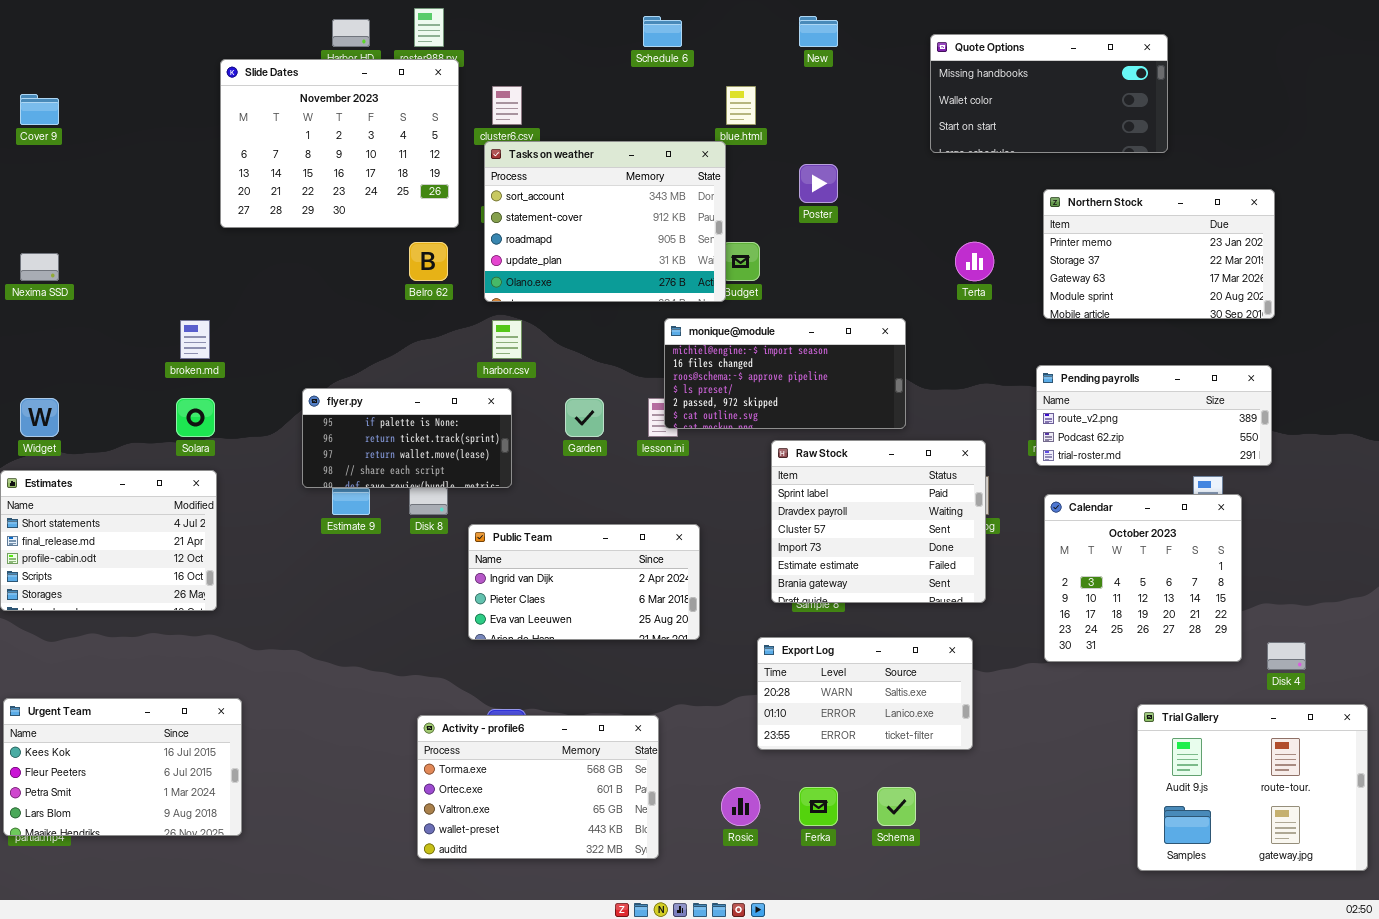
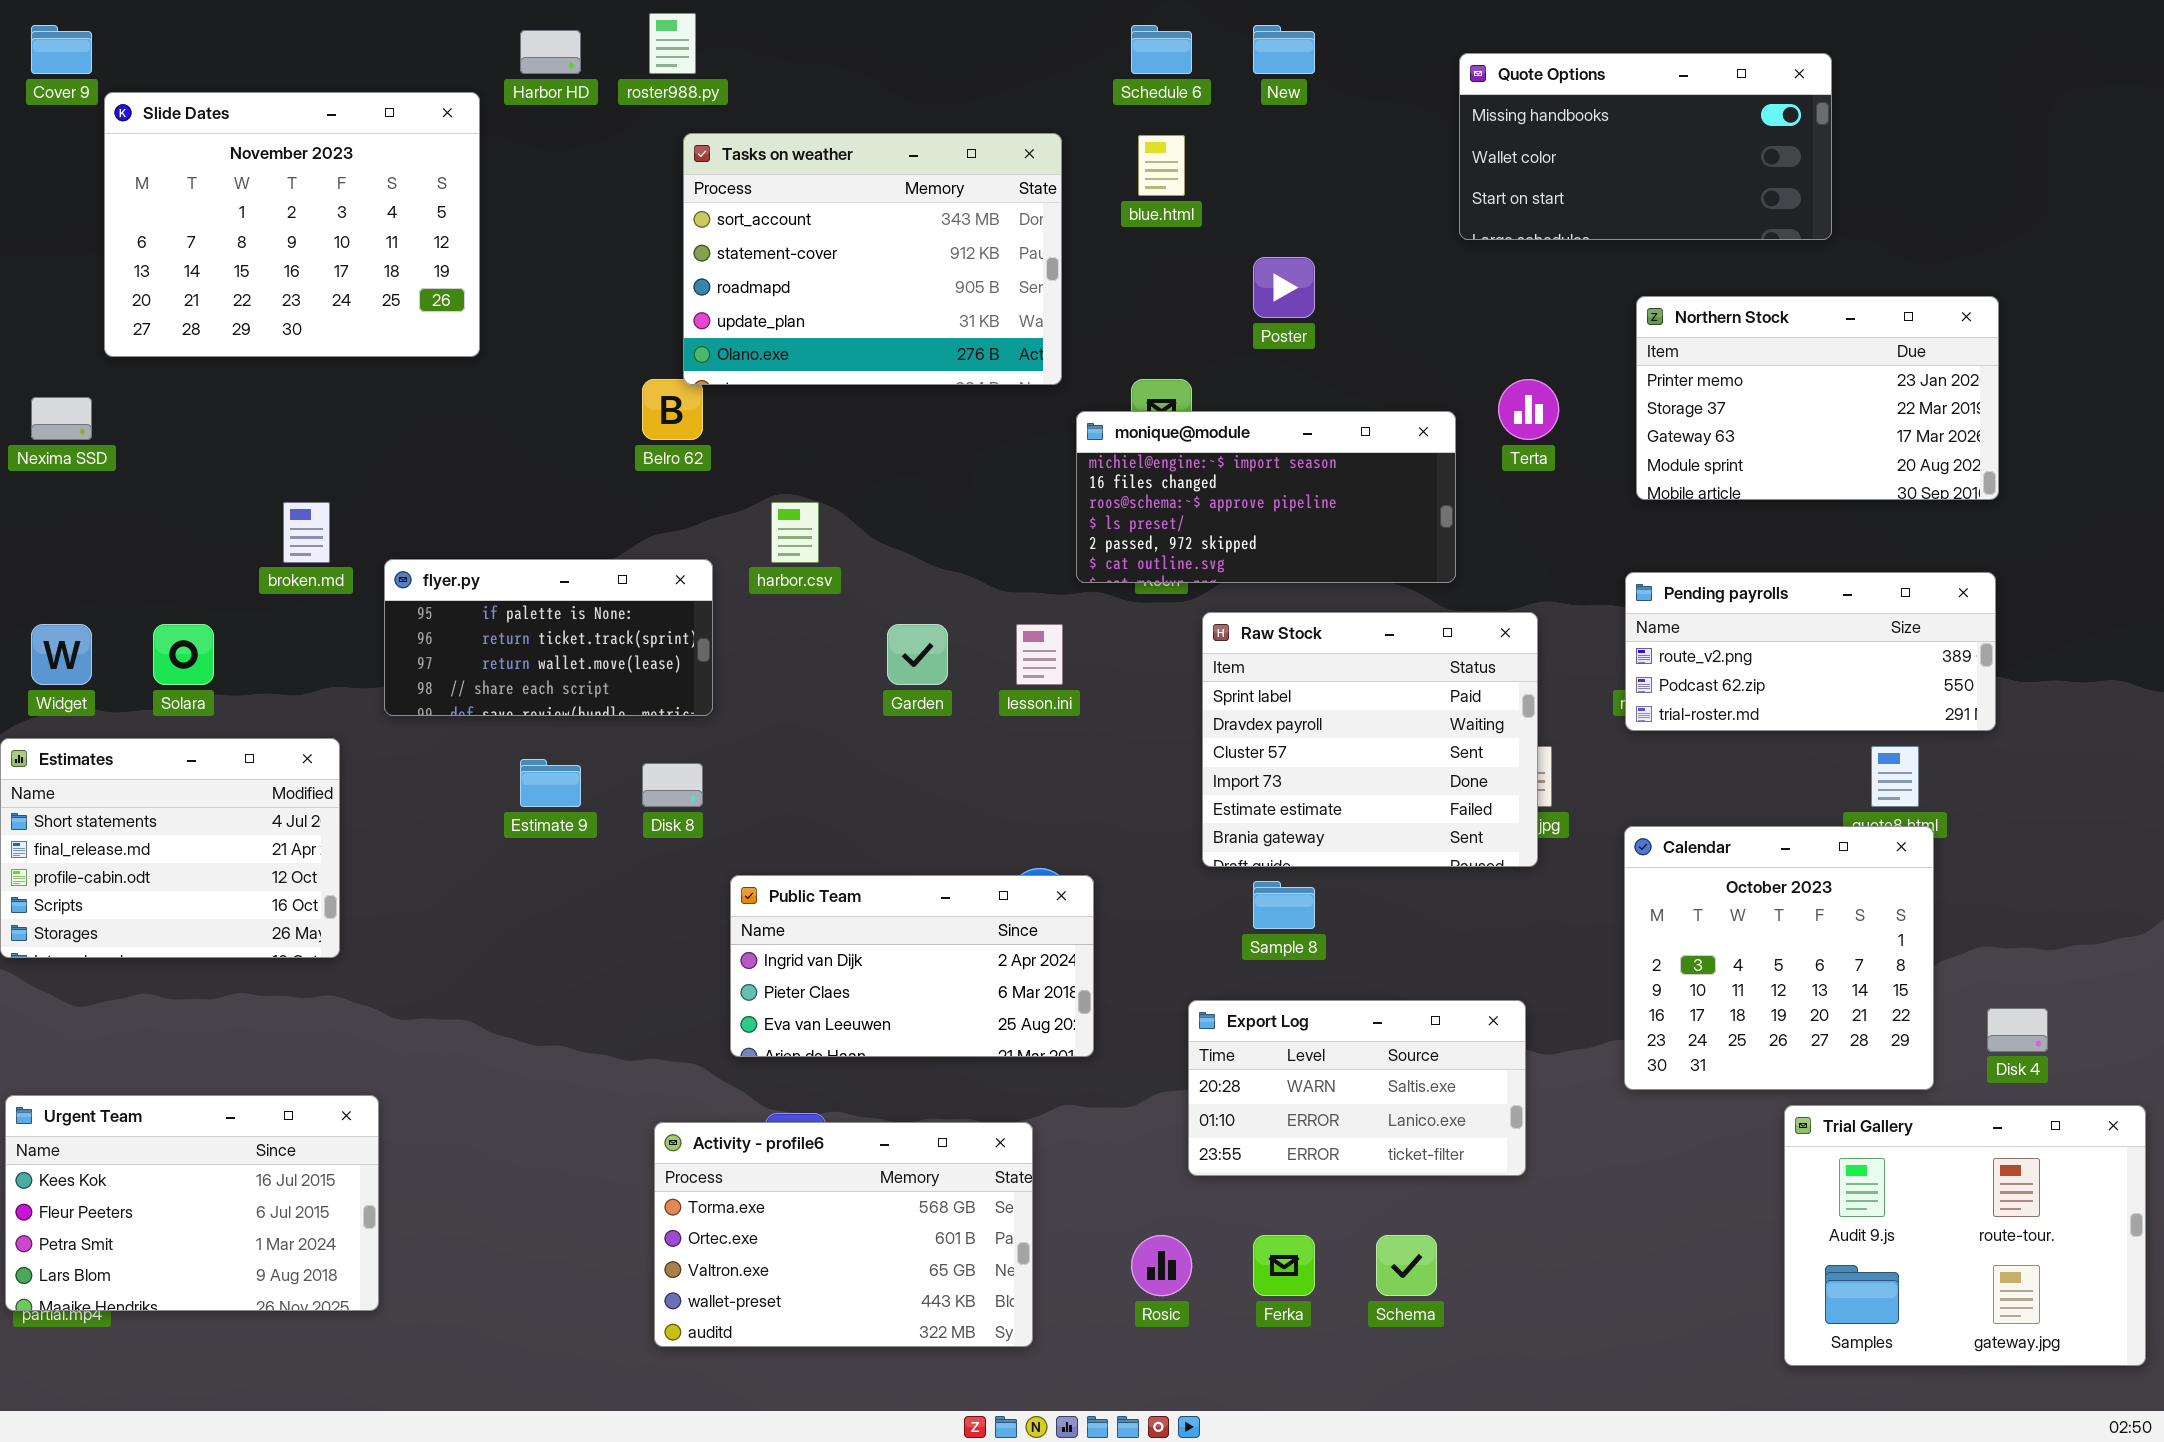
Schedule 6: [643,16,682,47] -> [1131,25,1192,74], moved
Slide Dates: [220,59,459,228] -> [104,92,480,357], moved
Cover 9: [20,94,59,125] -> [31,25,92,74], moved
Tasks on weather: [484,141,726,302] -> [683,133,1062,385], moved
monique@module: [664,318,906,429] -> [1076,411,1456,583], moved
flyer.py: [302,388,512,488] -> [384,559,713,716], moved
Solara: [176,398,215,437] -> [153,624,214,685], moved
Raw Stock: [771,440,986,603] -> [1202,612,1538,867], moved
Calendar: [1044,494,1242,662] -> [1624,826,1934,1090], moved
Public Team: [468,524,700,640] -> [730,875,1094,1057], moved

